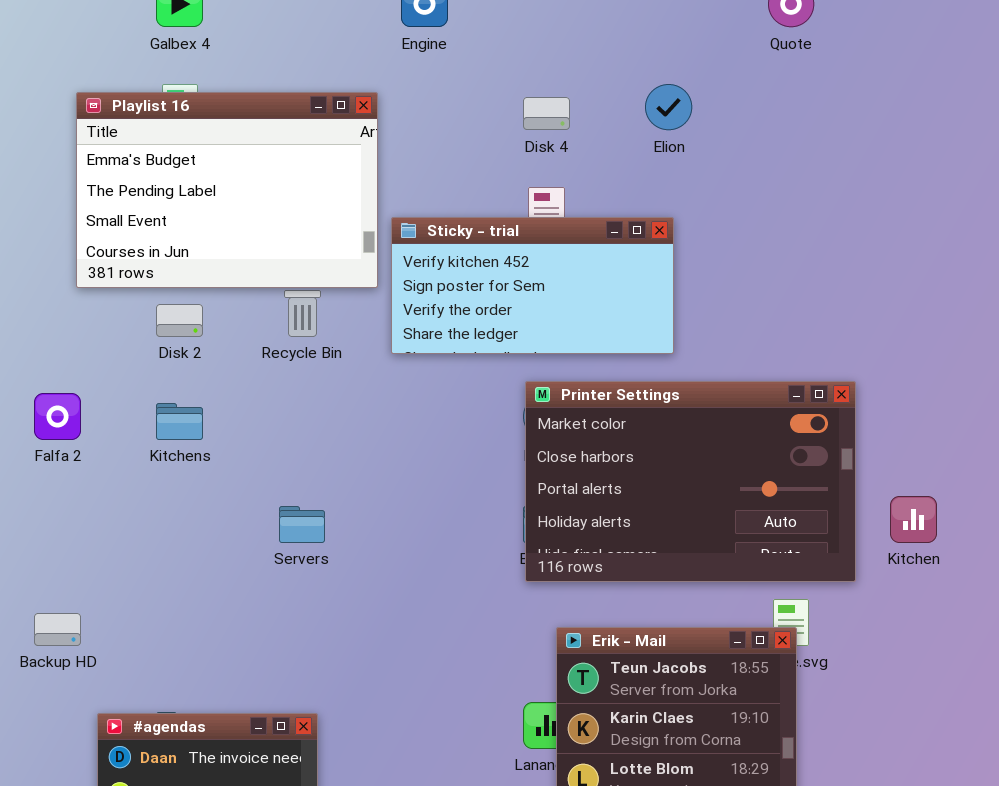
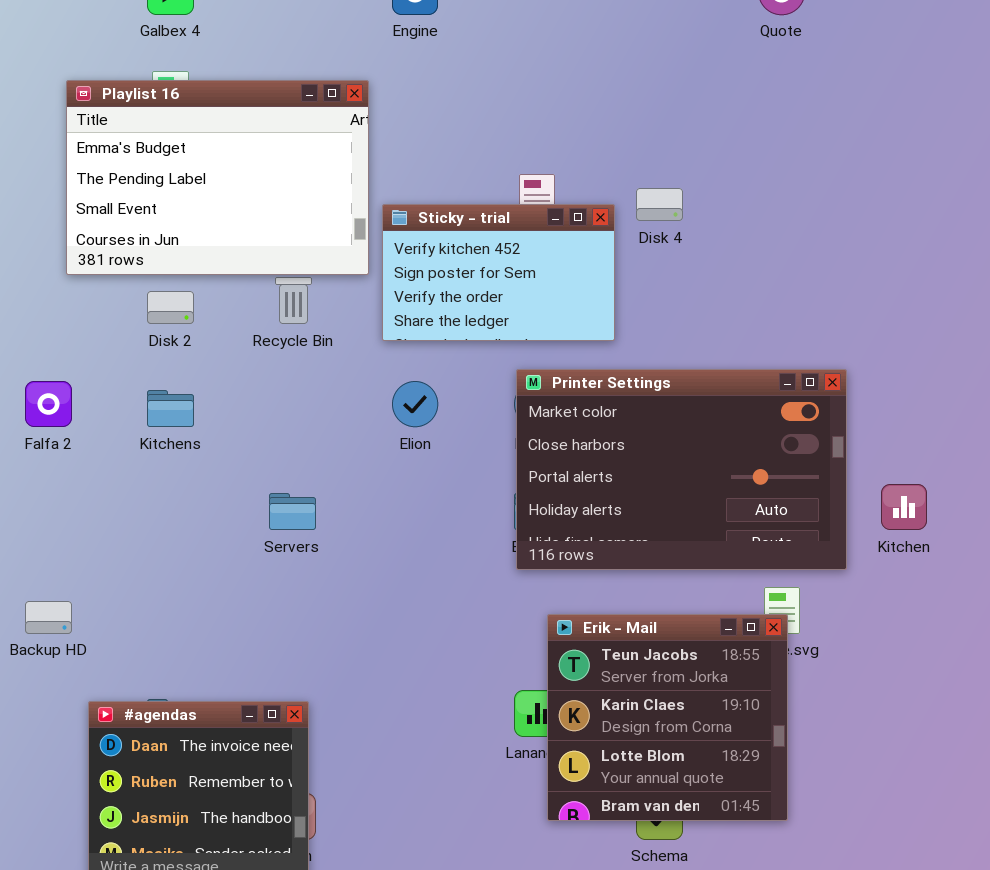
Elion: [645,84,692,130] -> [392,381,438,427], moved
Disk 4: [523,97,570,130] -> [636,188,683,221], moved
Sticky - trial: [391,217,674,354] -> [382,204,615,341], resized

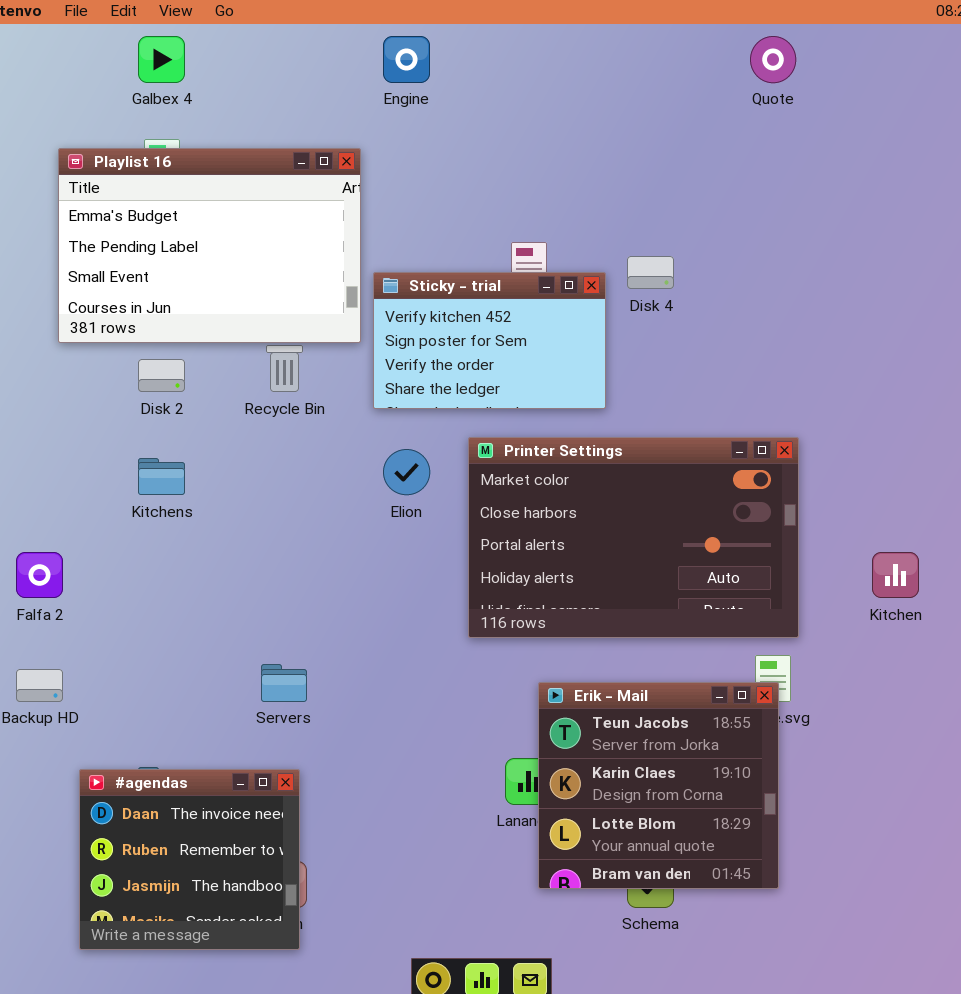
Printer Settings: [516,369,847,570] -> [468,437,799,638], moved
Falfa 2: [25,381,72,427] -> [16,552,63,598], moved
Servers: [269,493,316,530] -> [261,664,307,702], moved

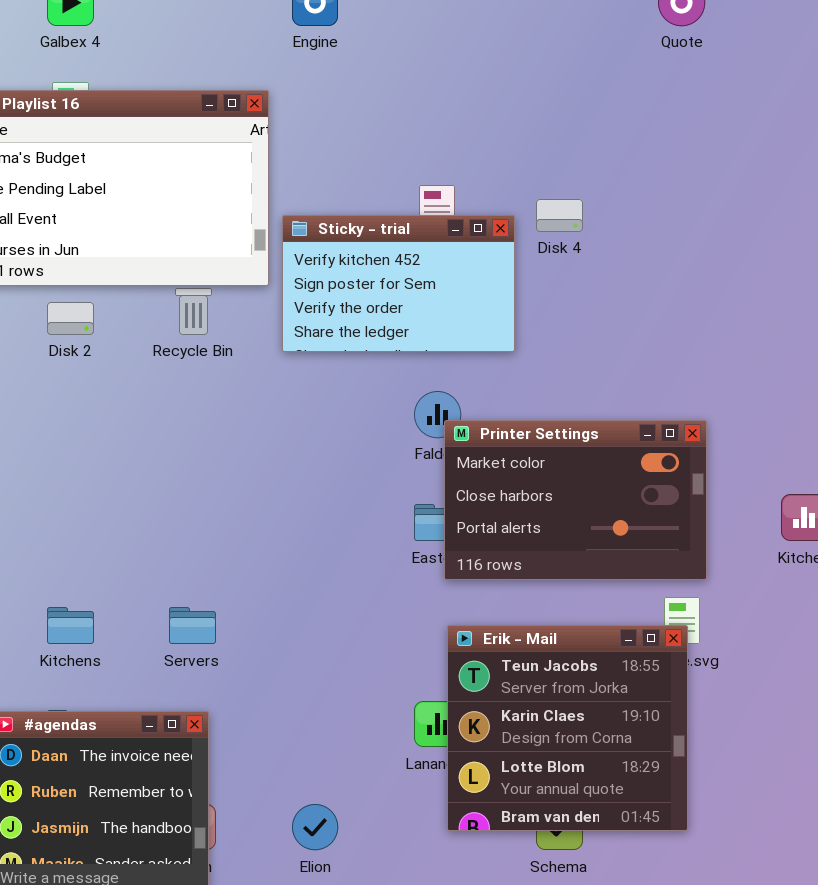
Printer Settings: [468,437,799,638] -> [444,420,707,580], resized
Elion: [383,449,430,495] -> [292,804,338,850], moved
Kitchens: [138,458,185,495] -> [47,607,94,644], moved

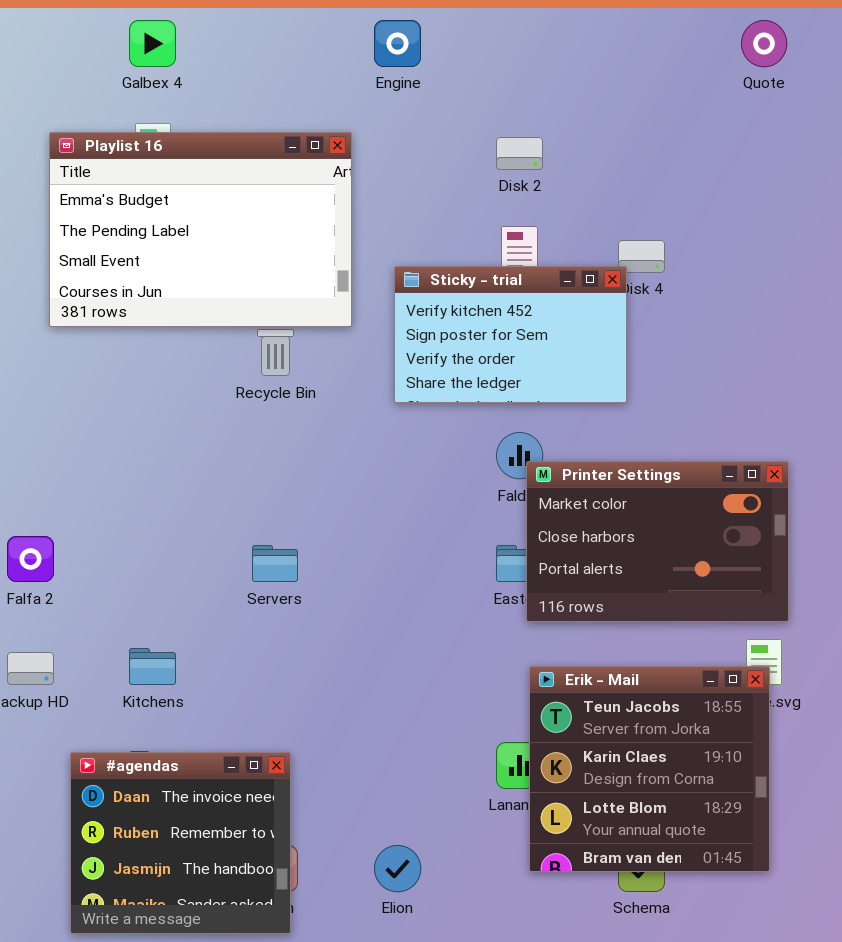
Sticky - trial: [282,215,515,352] -> [394,266,627,403], moved
Disk 2: [47,302,94,335] -> [496,137,543,170], moved
Servers: [169,607,216,644] -> [252,545,298,582], moved

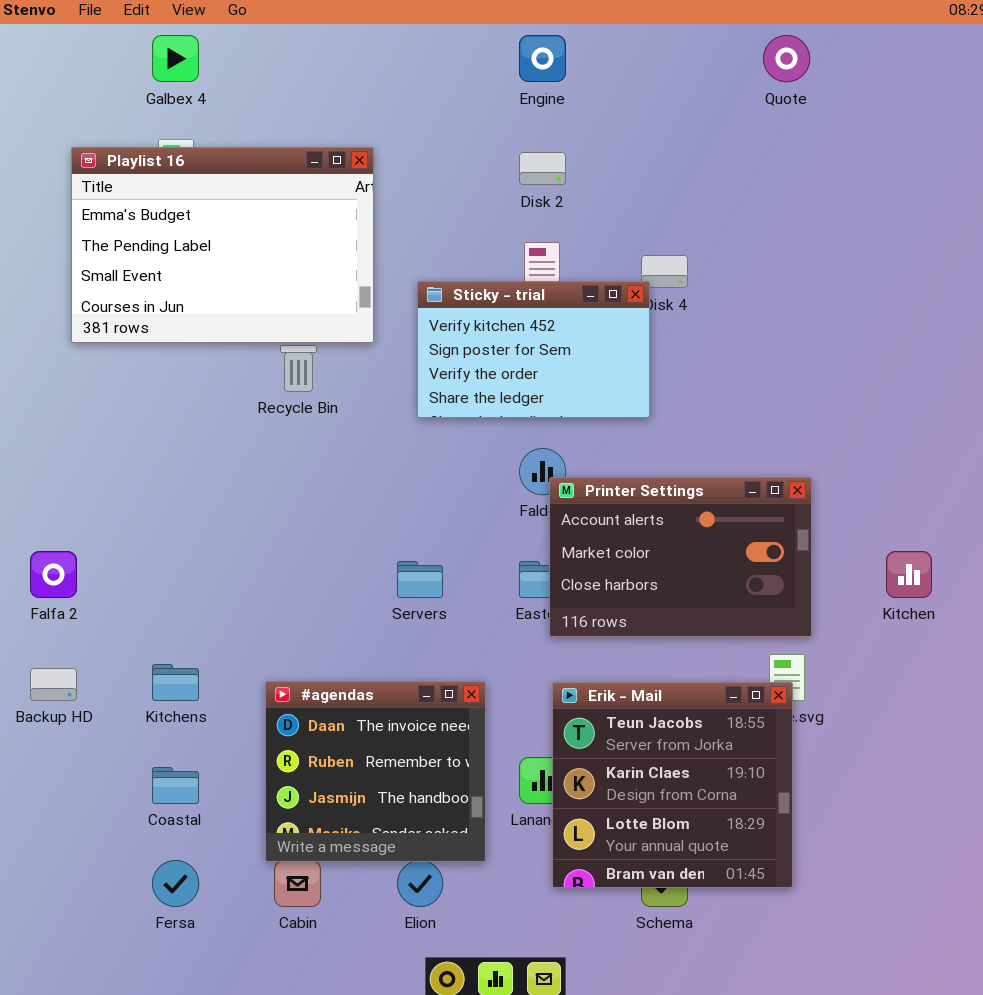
Engine: [374,20,421,67] -> [519,35,566,82], moved
Printer Settings: [526,461,789,622] -> [549,477,812,637], scrolled up 1 row
Servers: [252,545,298,582] -> [397,561,443,598], moved
#agendas: [70,752,291,934] -> [265,681,486,862], moved

